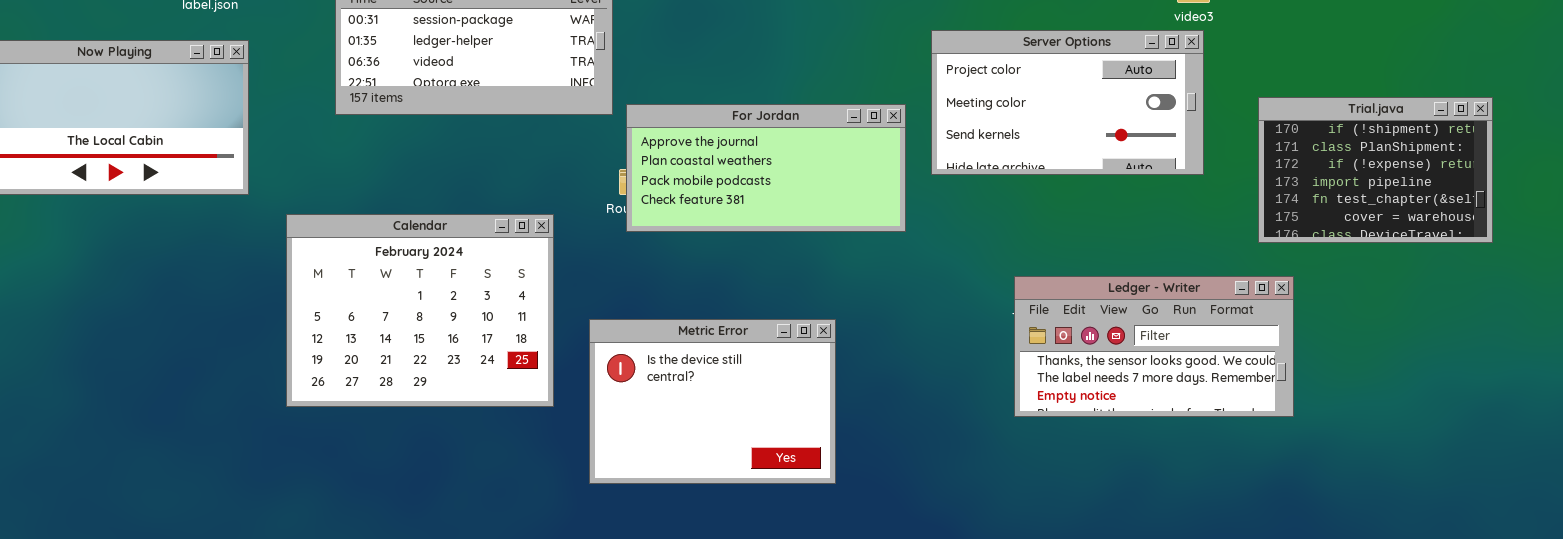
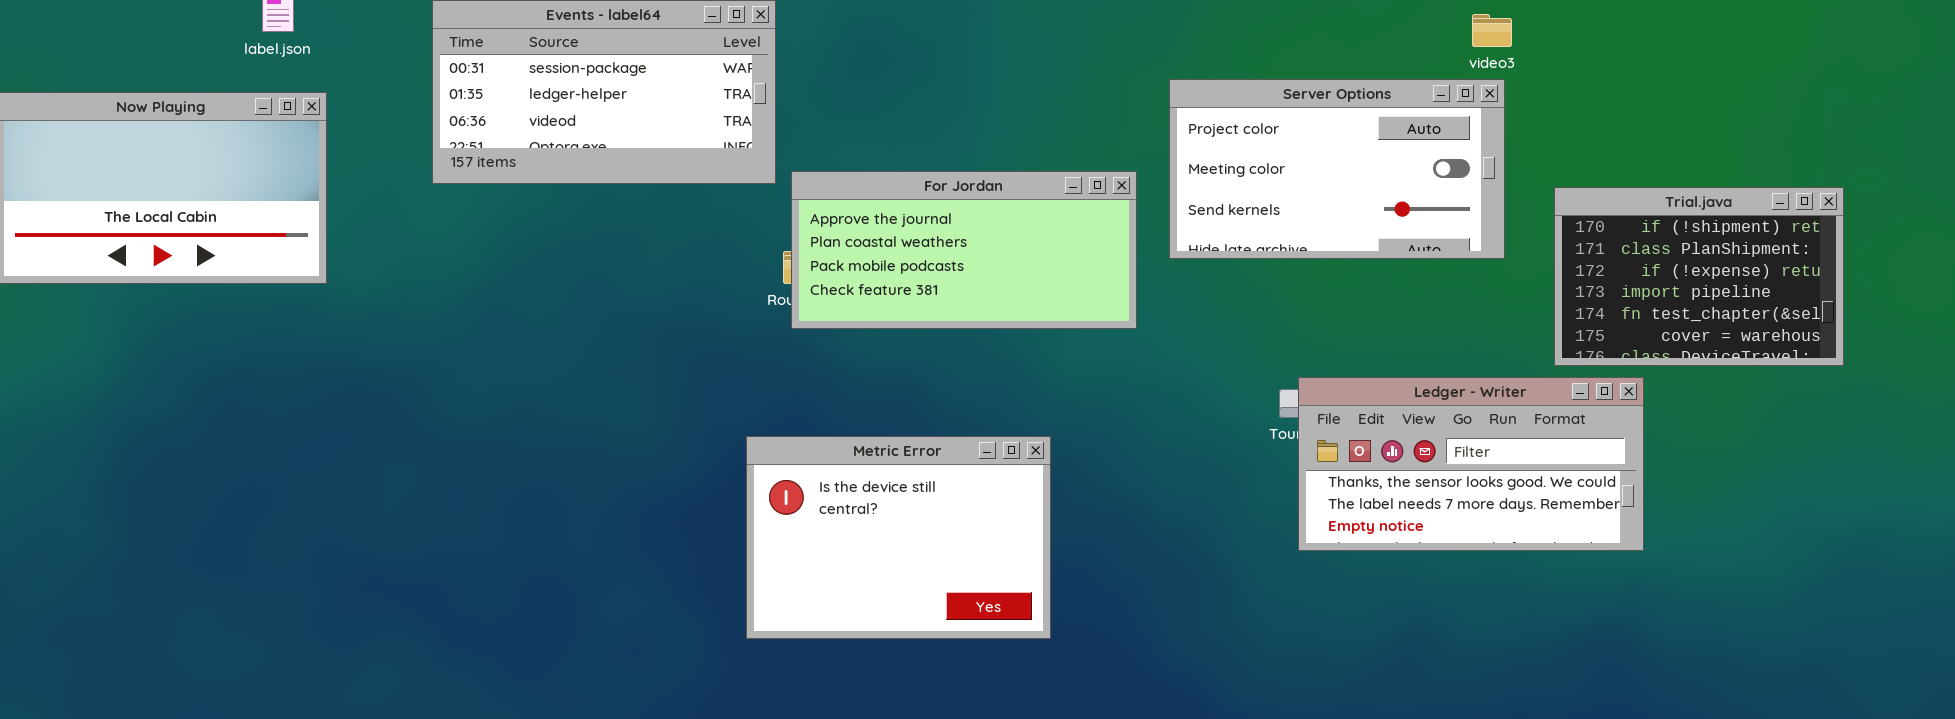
Trial.java: [1258,97,1493,243] -> [1554,187,1844,366], moved
Calendar: [286,214,554,407] -> none, closed
Ledger - Writer: [1014,276,1294,417] -> [1298,377,1644,551], moved

